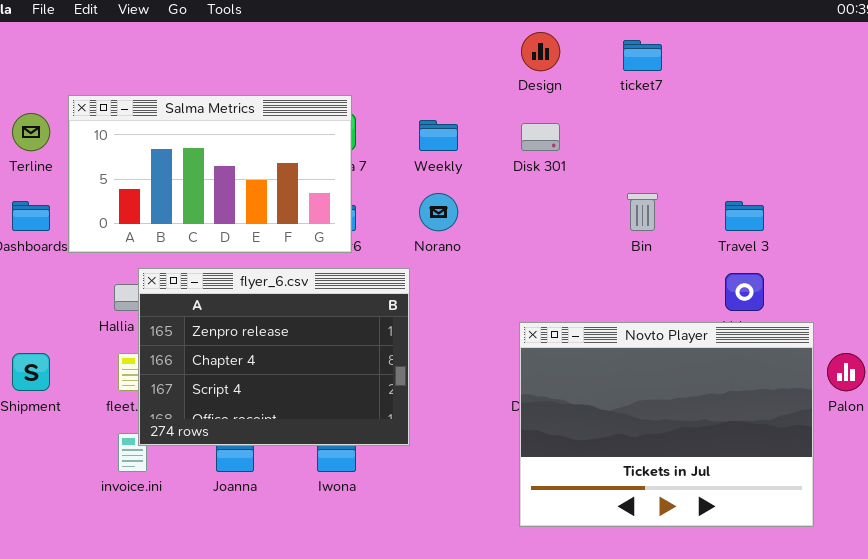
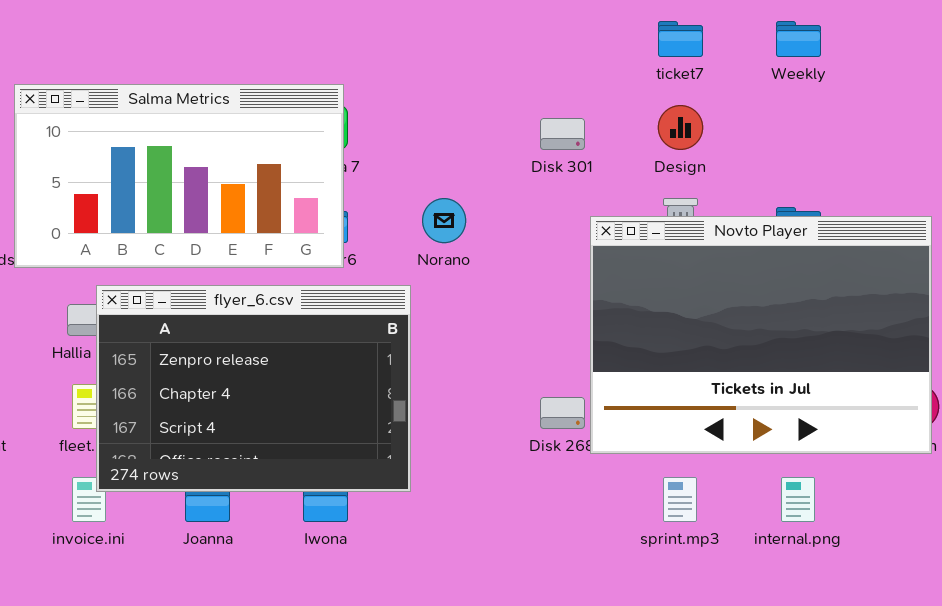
Design: [521,32,560,71] -> [658,105,703,150], moved
Weekly: [419,120,458,151] -> [776,21,821,57], moved
Novto Player: [519,322,814,527] -> [590,216,932,454], moved

